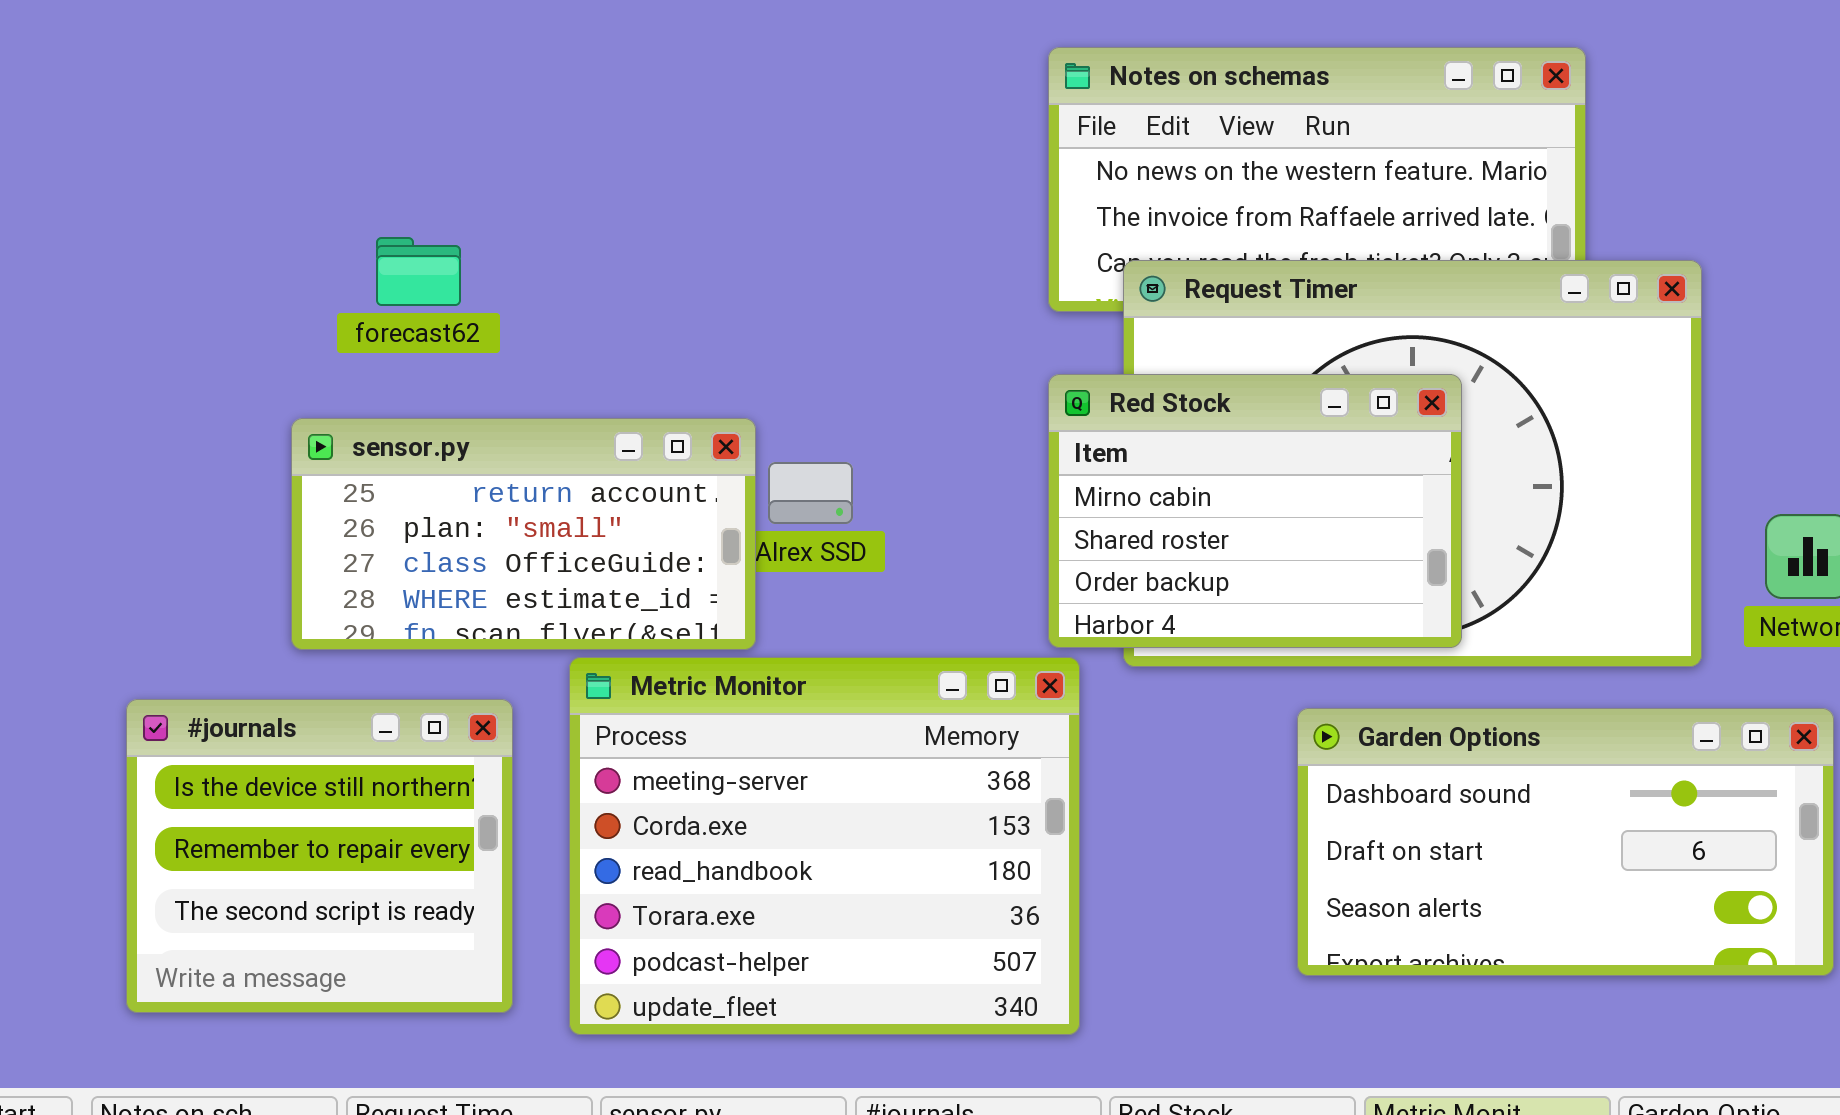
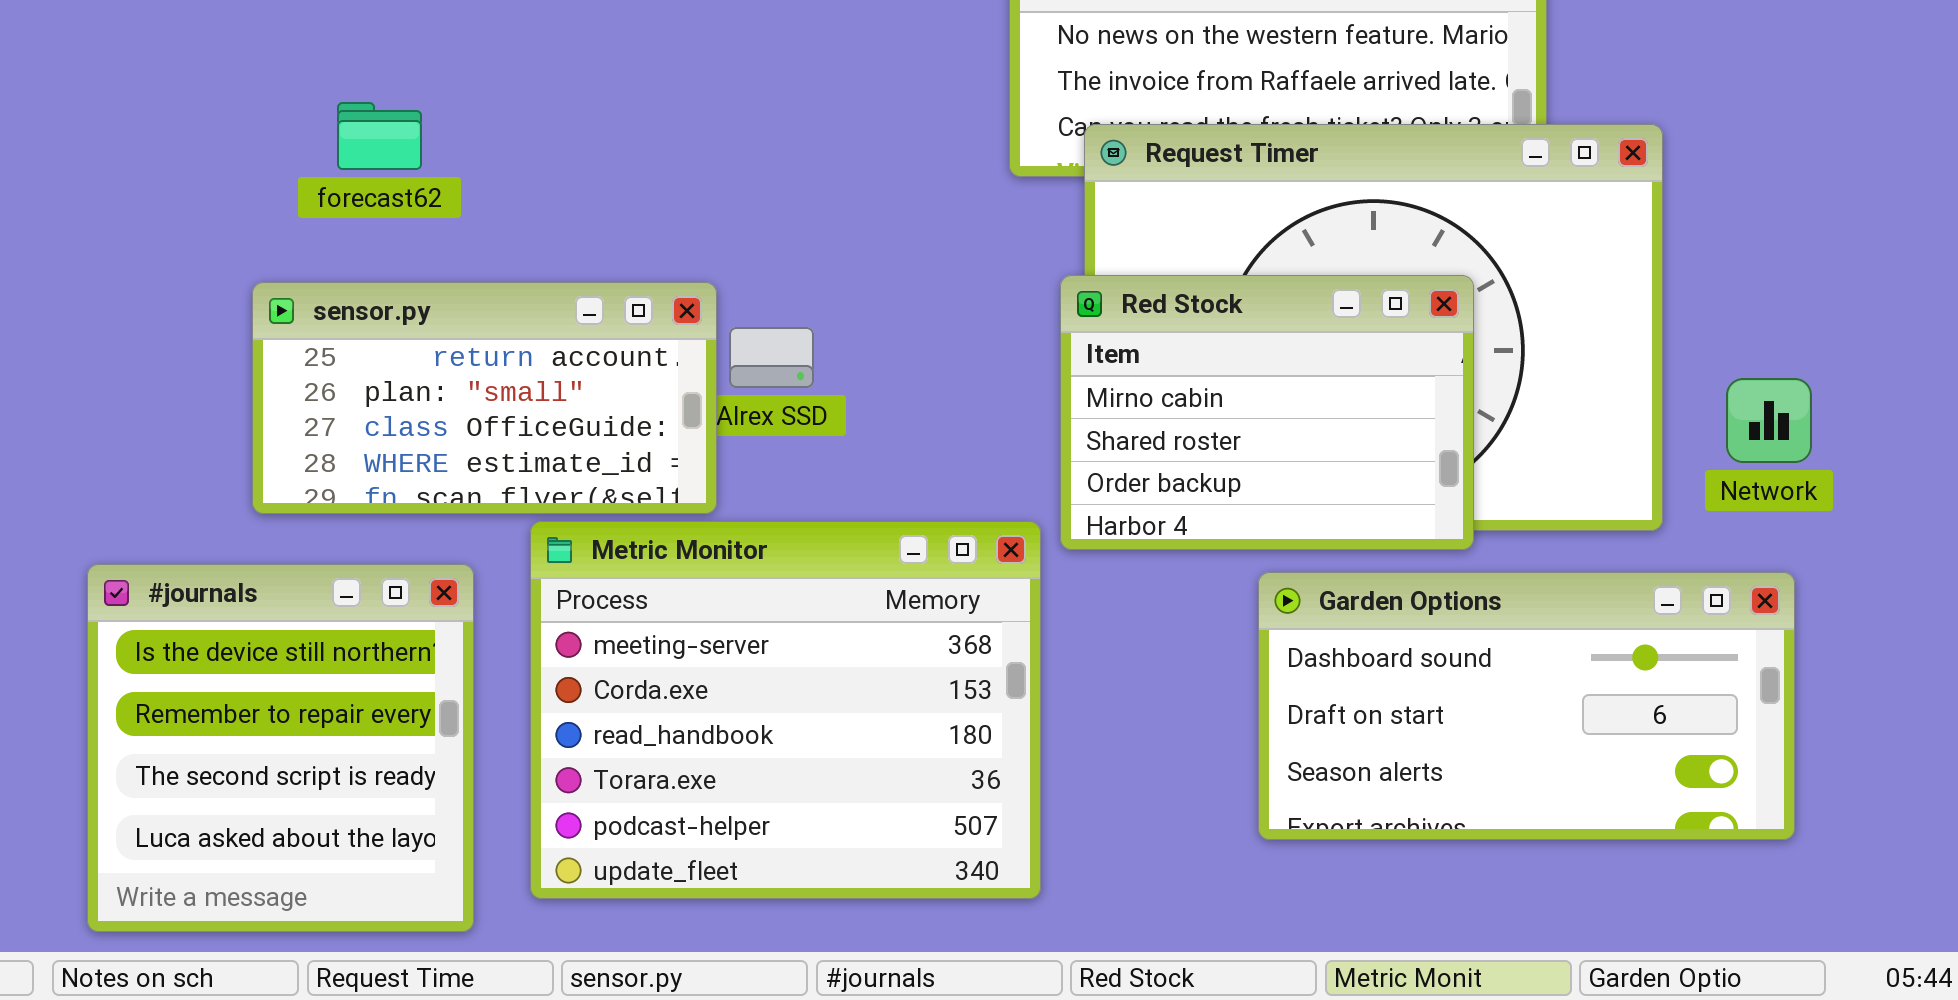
Red Stock: [1048,374,1462,648] -> [1060,275,1474,550], moved
#journals: [126,699,513,1013] -> [87,564,474,932], resized

